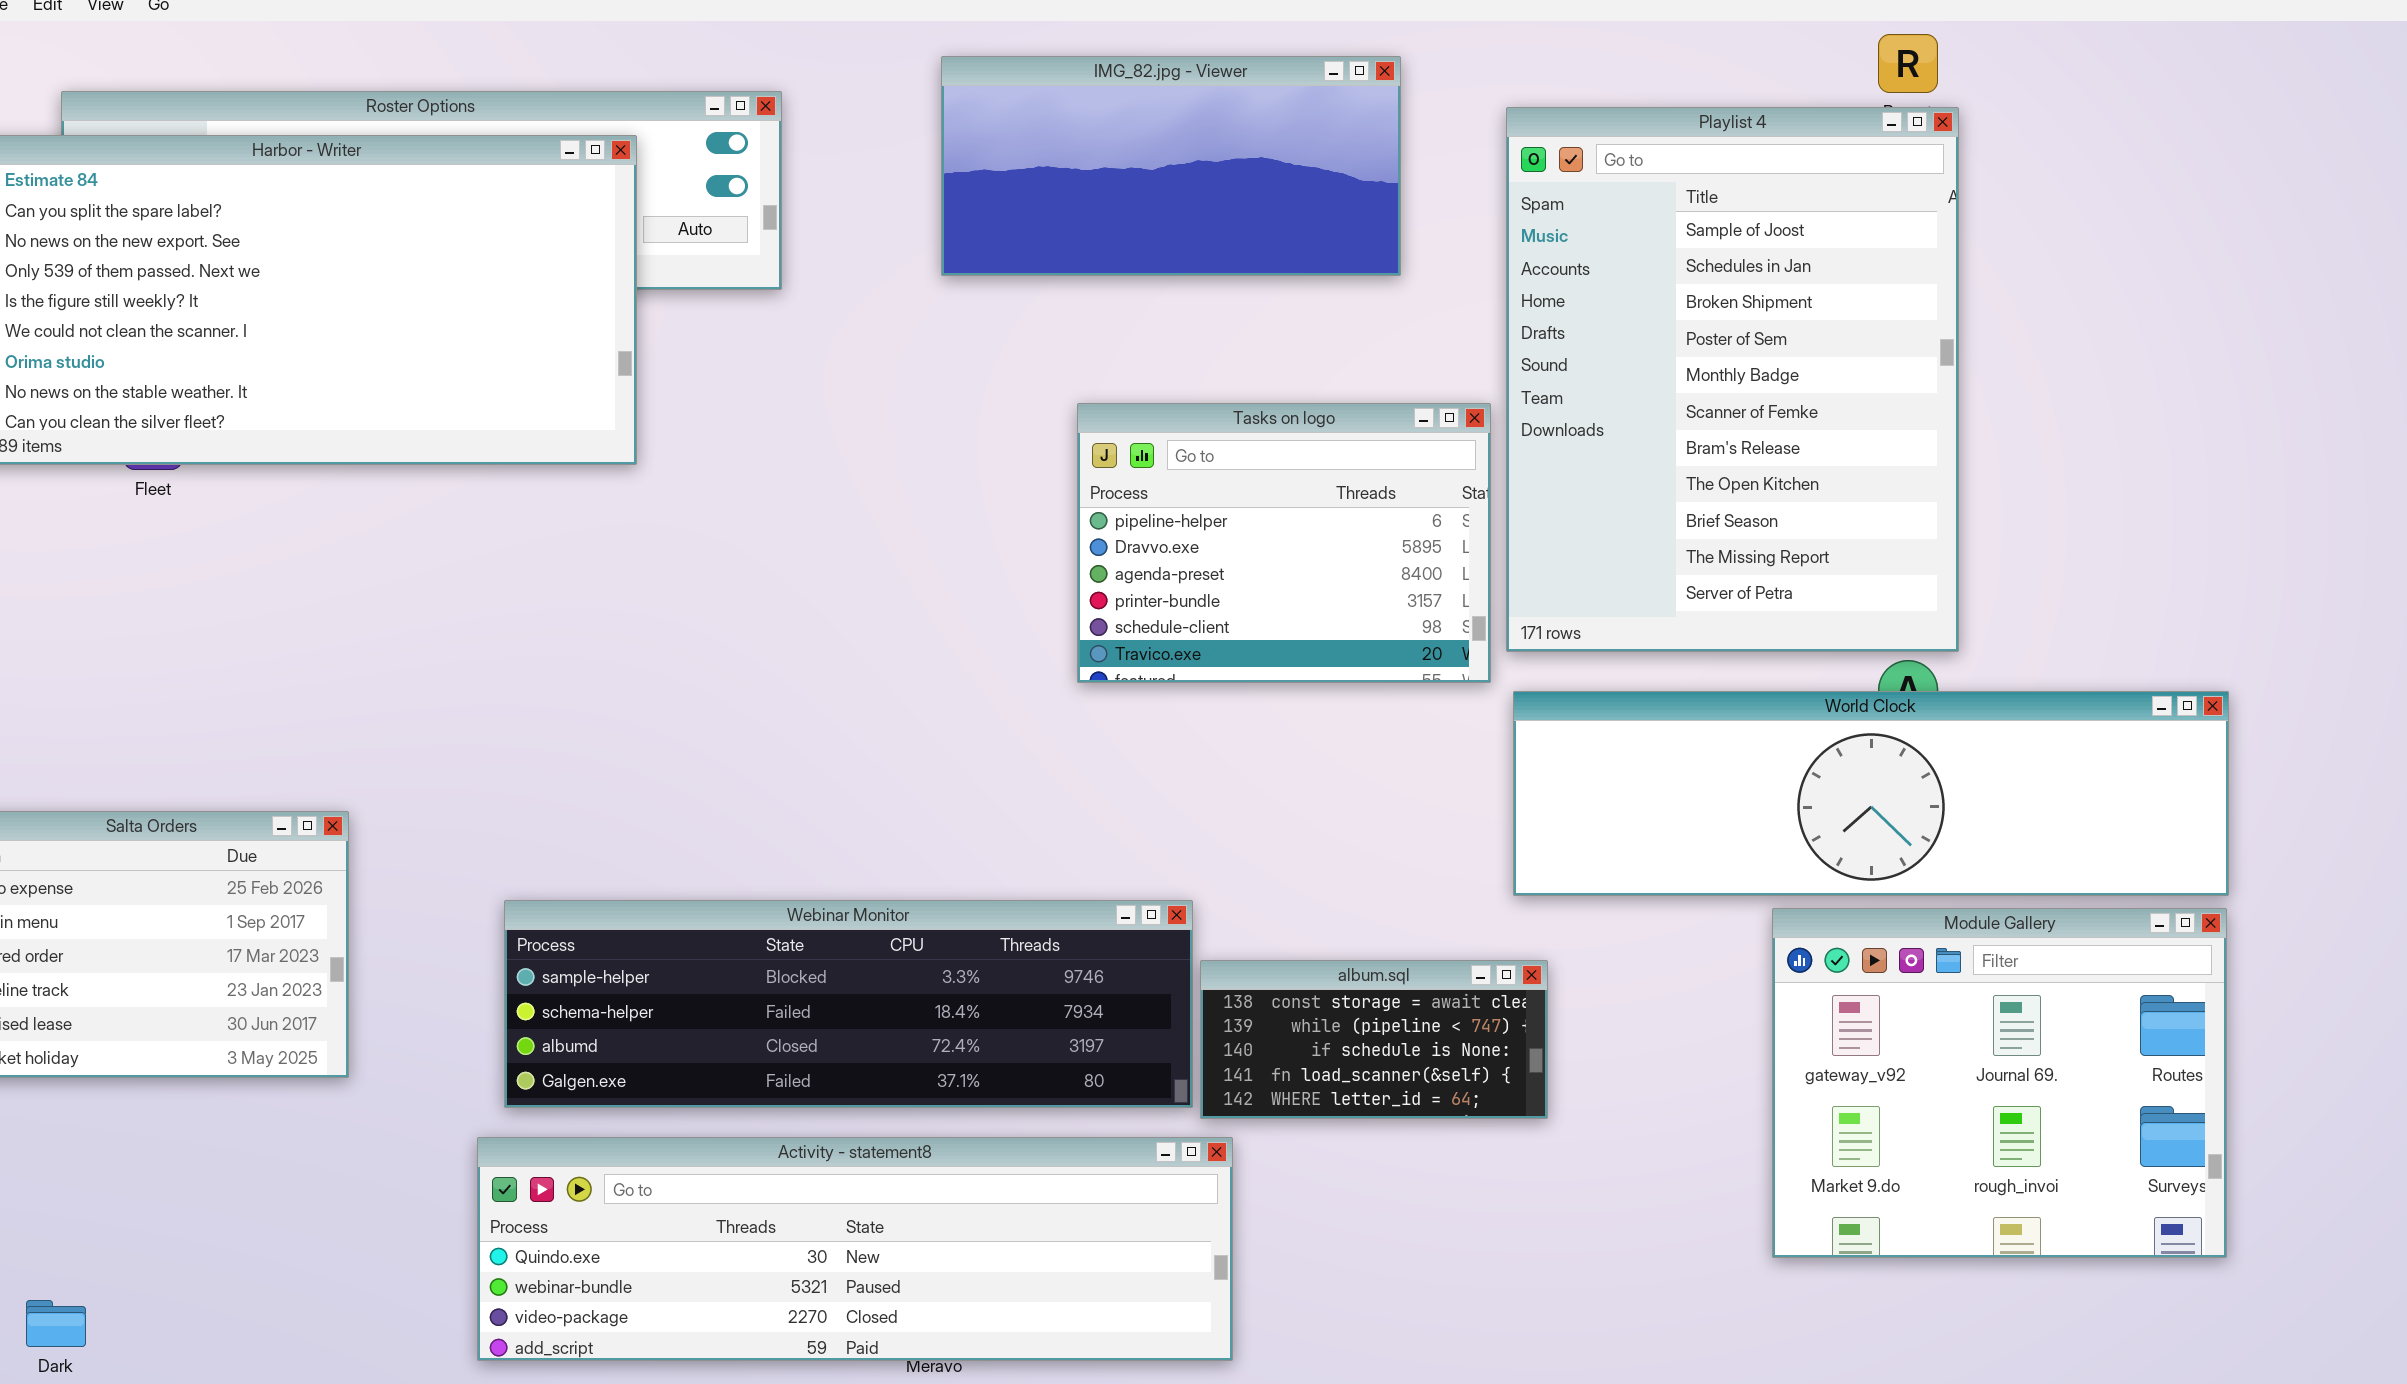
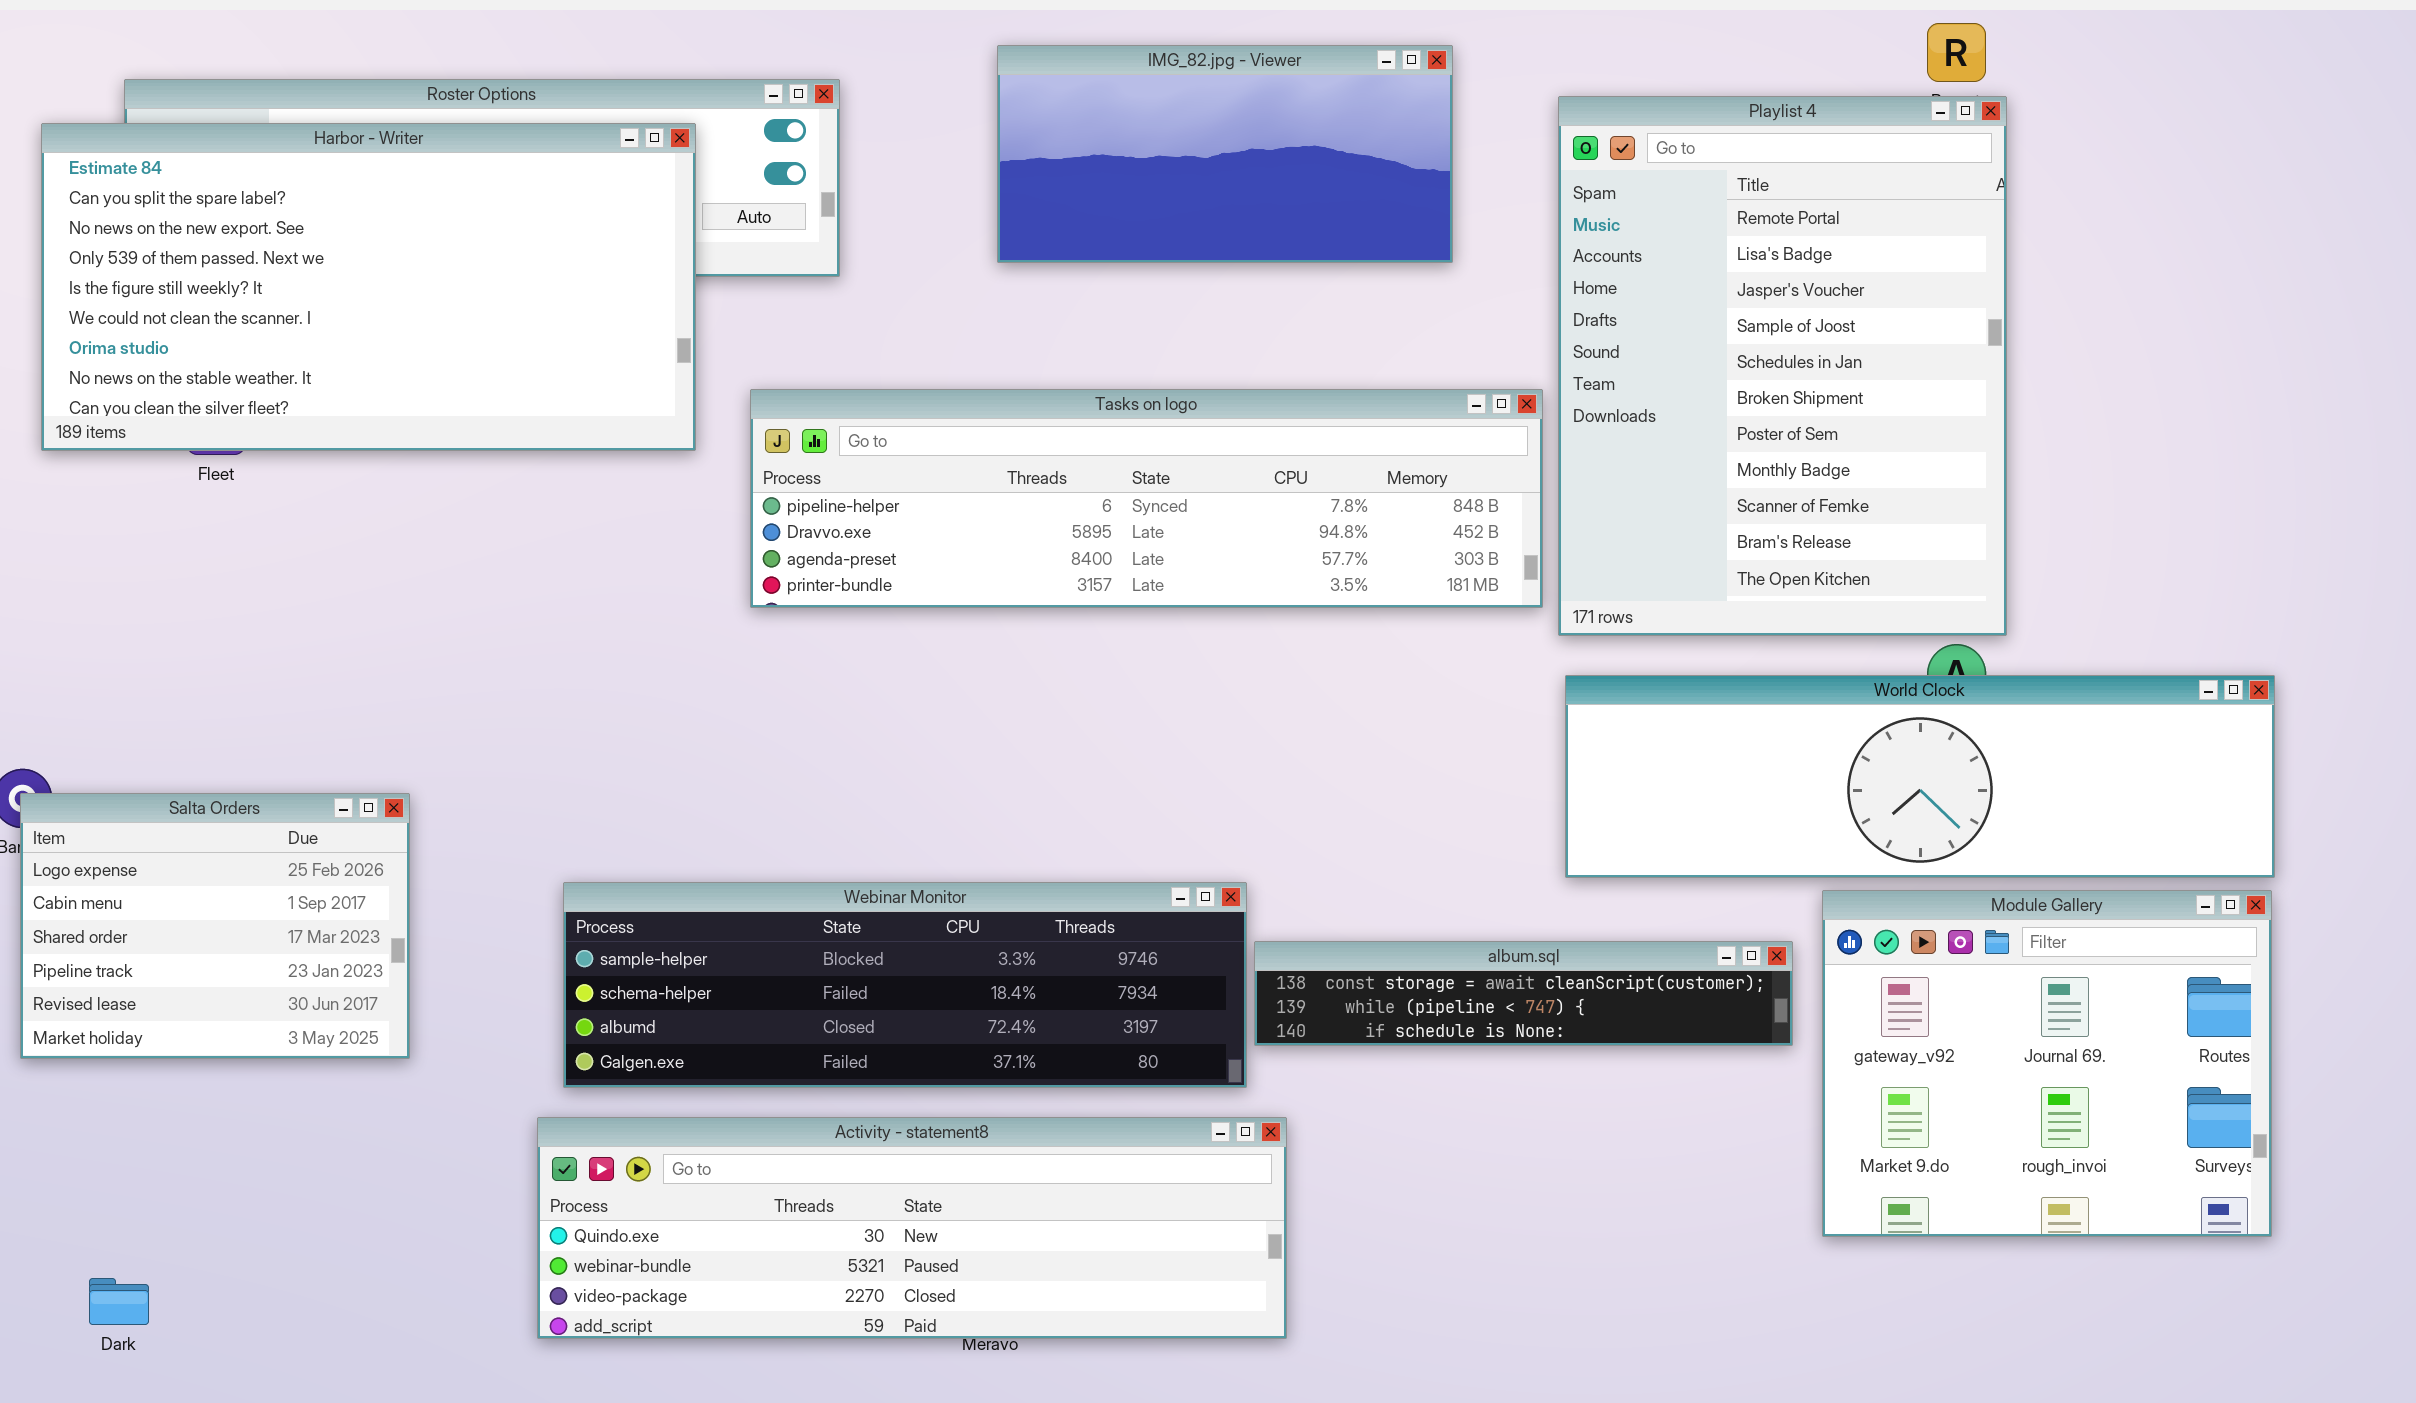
Playlist 4: [1506,107,1959,652] -> [1558,96,2007,636], scrolled up 3 rows
Tasks on logo: [1077,403,1491,683] -> [750,389,1543,608], resized
album.sql: [1200,960,1548,1119] -> [1254,941,1793,1046], resized

